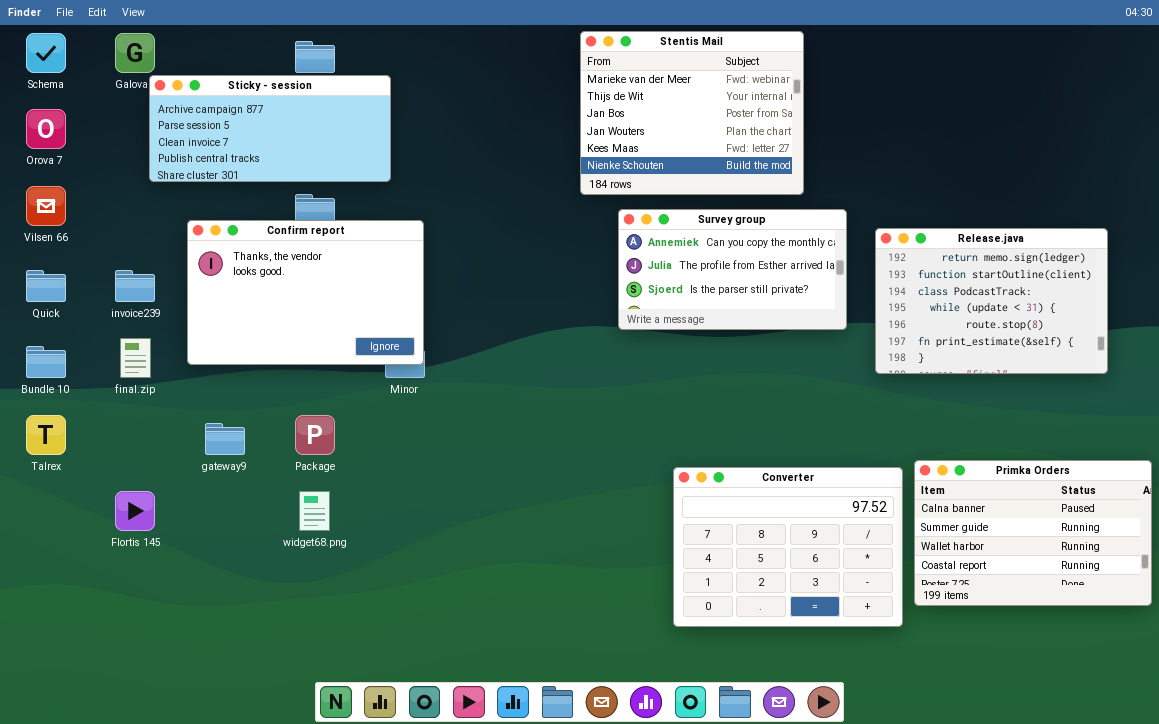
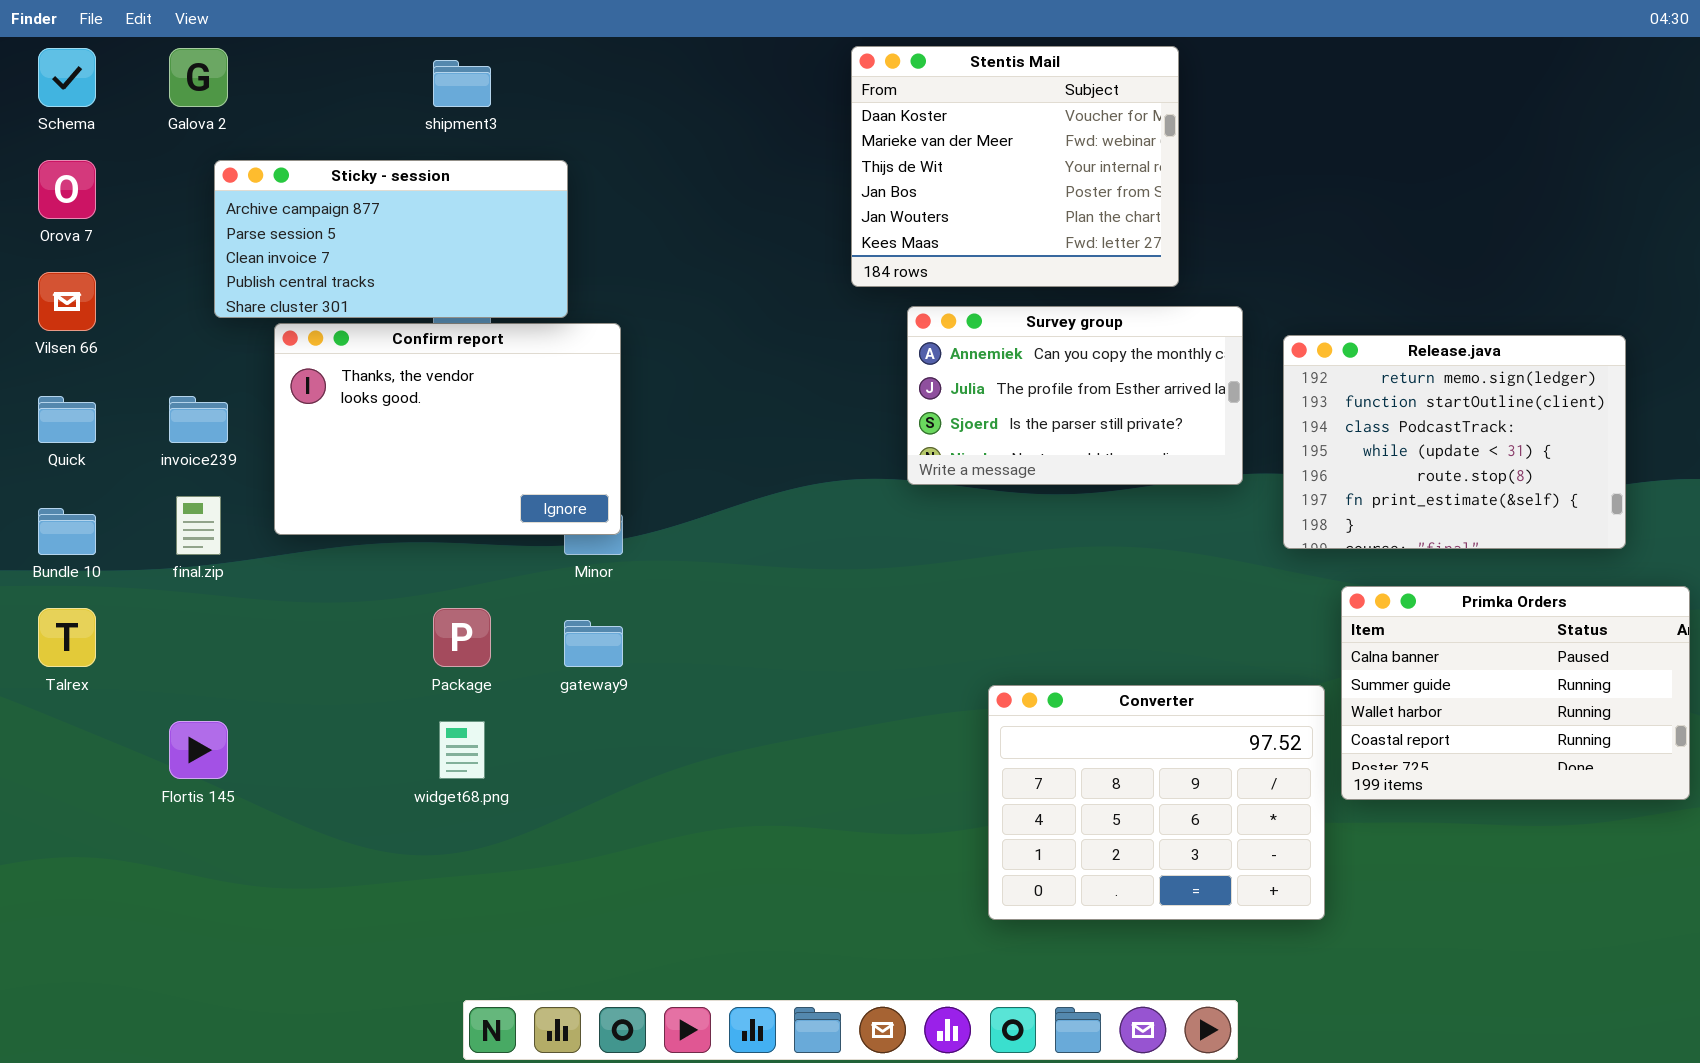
Stentis Mail: [580,31,804,195] -> [851,46,1179,287], scrolled up 1 row
Sticky - session: [149,75,391,182] -> [214,160,568,318], moved
gateway9: [205,423,245,455] -> [564,620,623,667], moved
Primka Orders: [914,460,1152,606] -> [1341,586,1690,800], moved

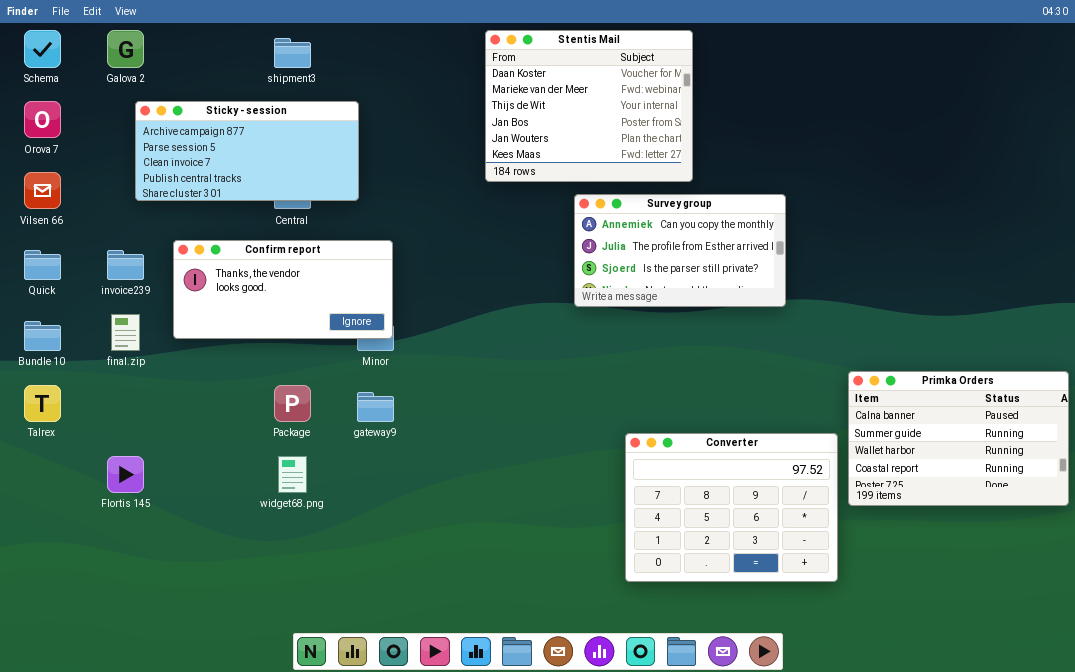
Stentis Mail: [851,46,1179,287] -> [485,30,693,182], moved
Confirm report: [274,323,621,535] -> [173,240,393,339], resized
Release.java: [1283,335,1626,549] -> none, closed

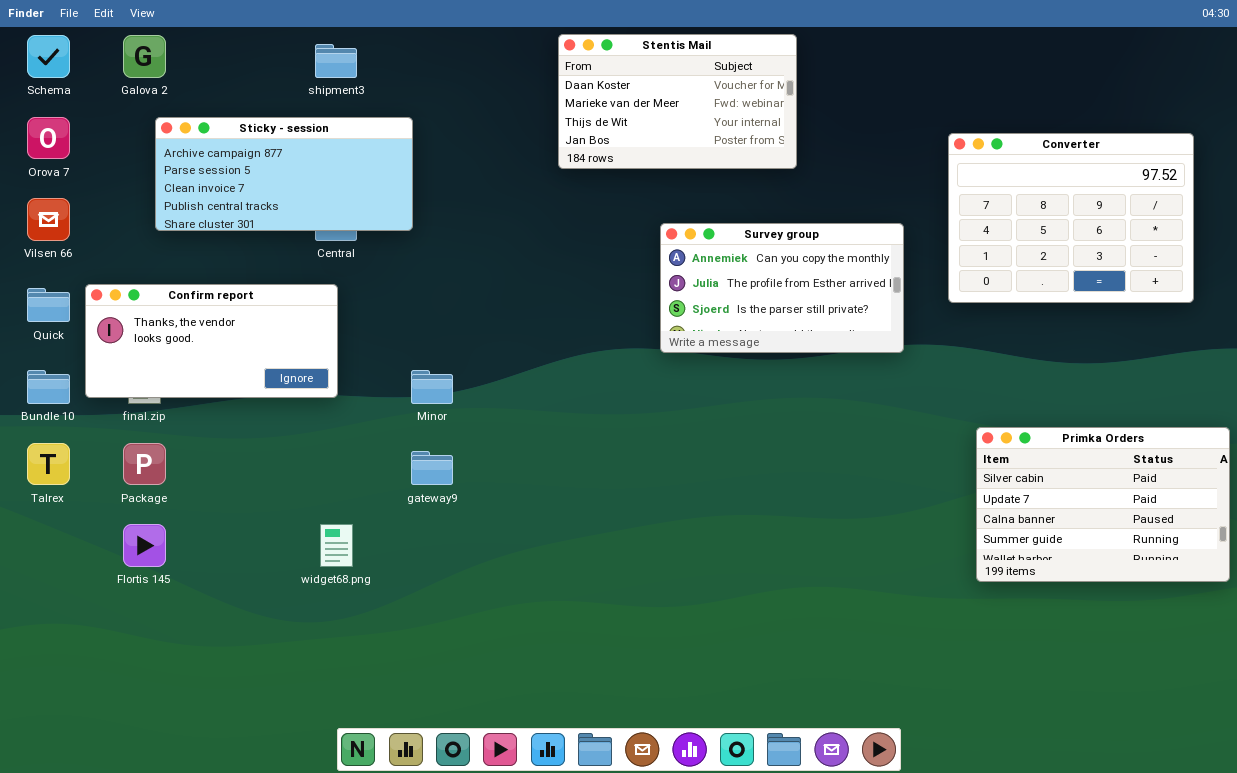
Stentis Mail: [485,30,693,182] -> [558,34,797,169], resized
Confirm report: [173,240,393,339] -> [85,284,338,398], moved
Primka Orders: [848,371,1069,506] -> [976,427,1230,582], scrolled up 2 rows
Package: [274,385,311,422] -> [123,443,166,485], moved
Converter: [625,433,838,582] -> [948,133,1194,303], moved

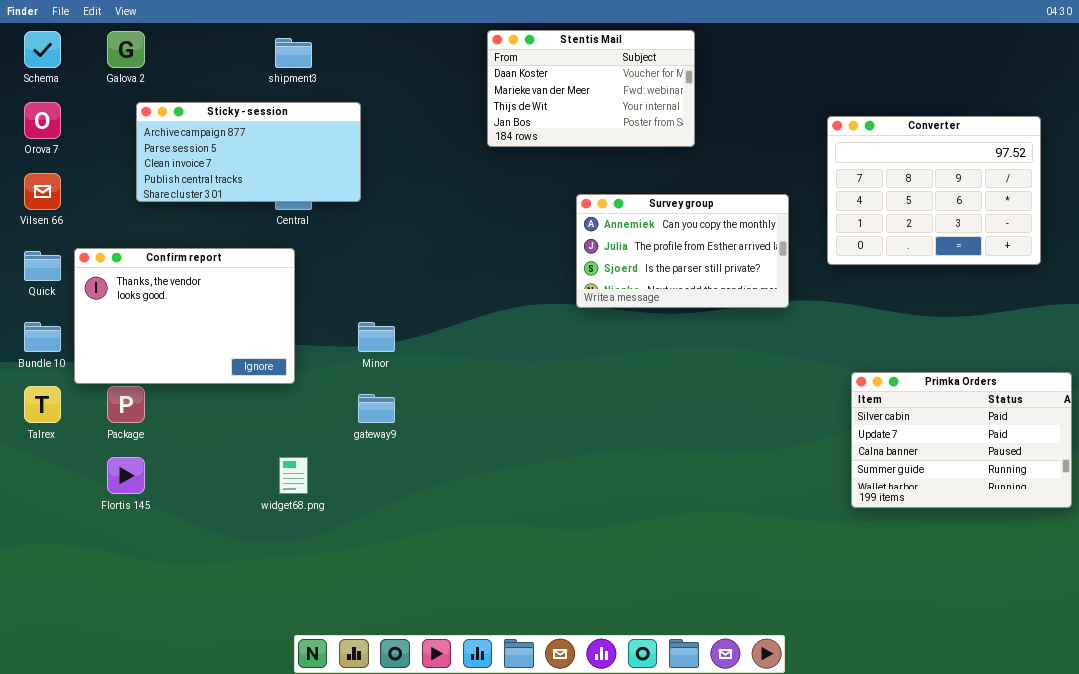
Confirm report: [85,284,338,398] -> [74,248,295,384], resized

